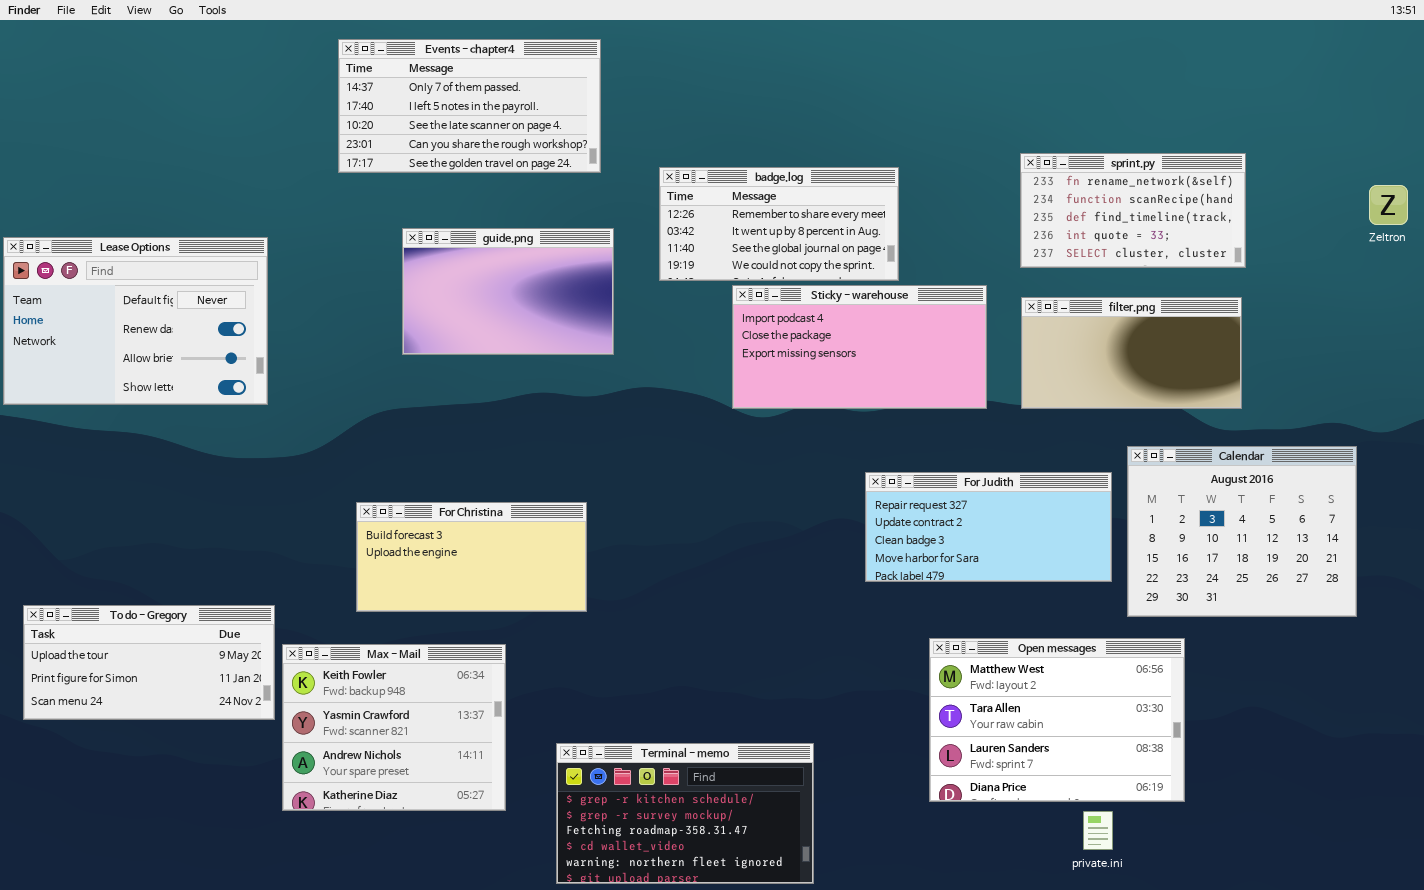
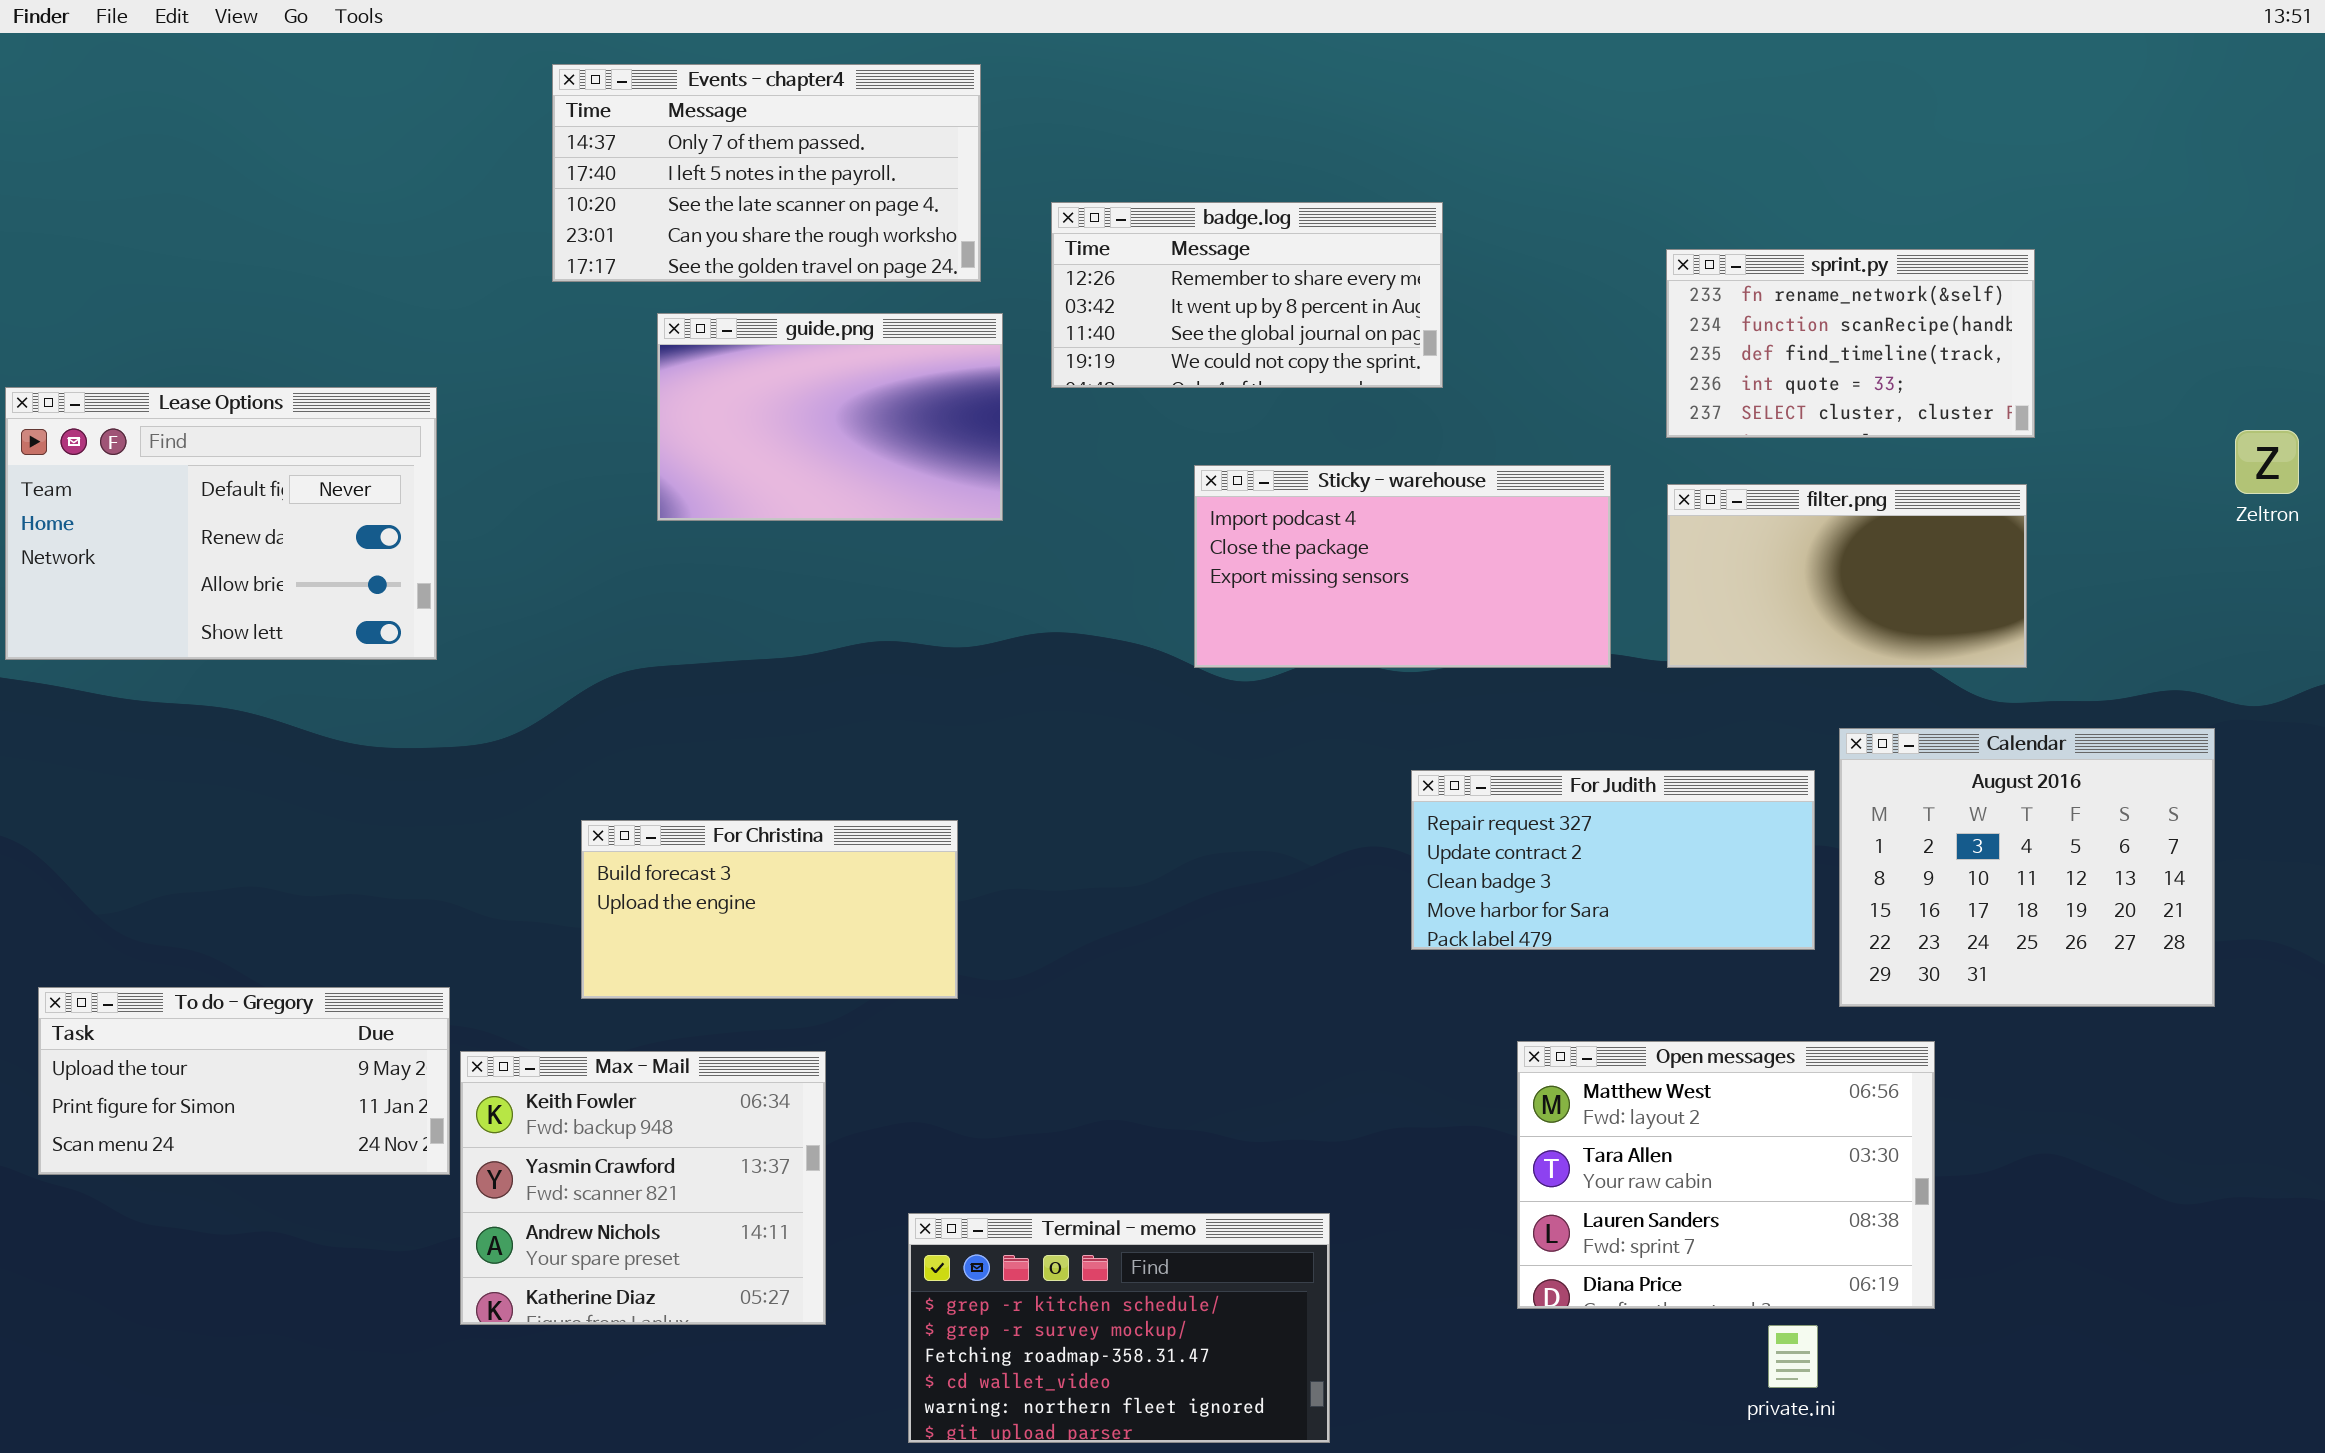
badge.log: [659,167,899,281] -> [1051,202,1443,388], moved
Zeltron: [1369,185,1408,225] -> [2235,430,2299,494], moved
guide.png: [402,228,614,355] -> [657,313,1003,521], moved

